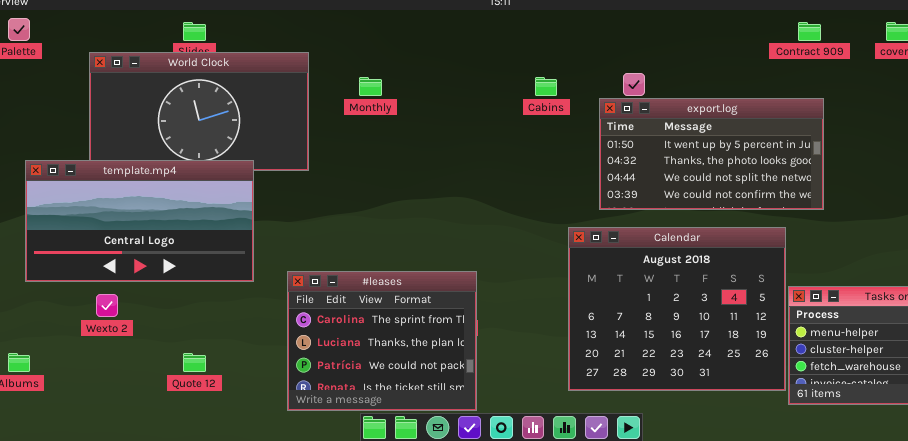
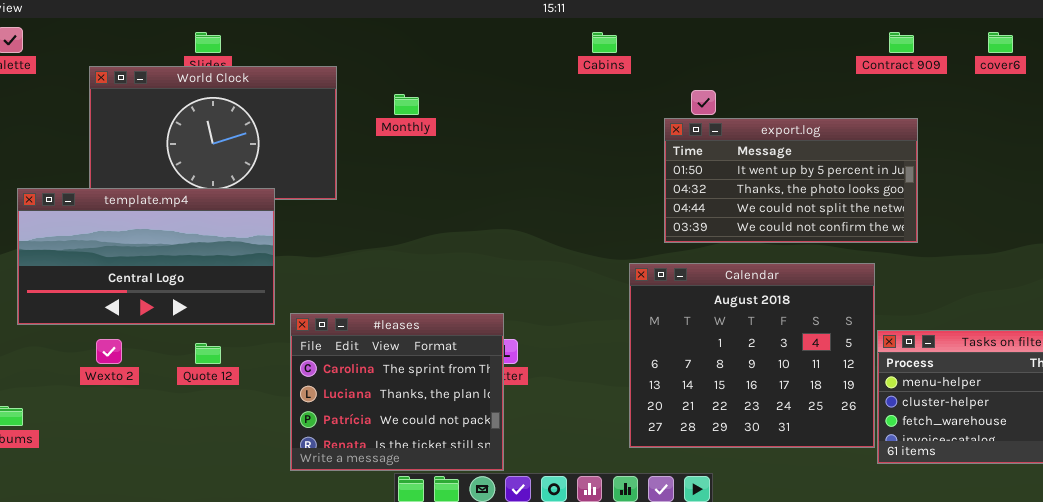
Cabins: [535,77,557,96] -> [592,32,617,53], moved
#leases: [287,271,477,411] -> [290,313,504,471], moved
Quote 12: [183,353,206,372] -> [195,343,221,364], moved

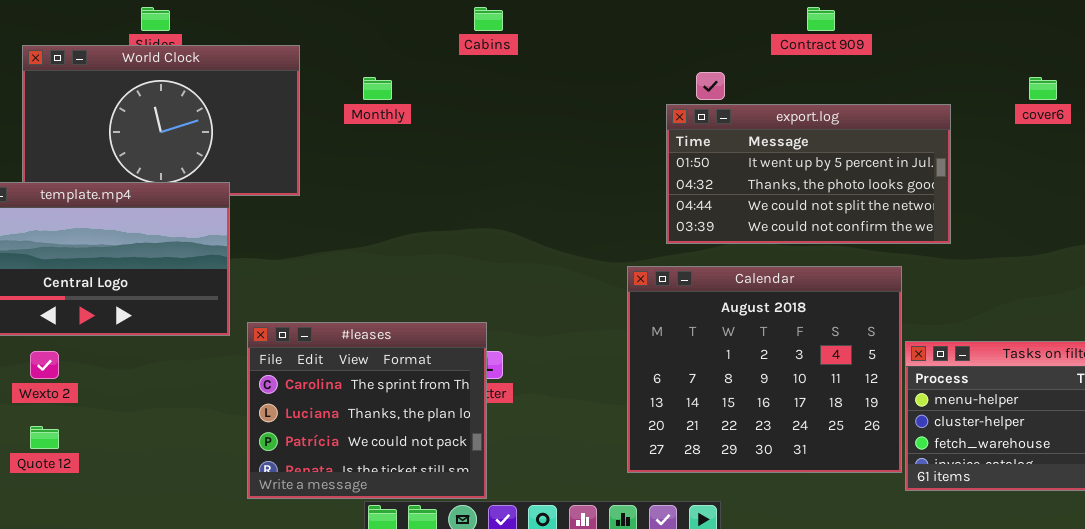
Cabins: [592,32,617,53] -> [474,7,503,31], moved
Contract 909: [889,32,914,53] -> [807,7,835,31], moved
cover6: [988,32,1013,53] -> [1029,77,1057,100], moved
Quote 12: [195,343,221,364] -> [30,426,59,449], moved

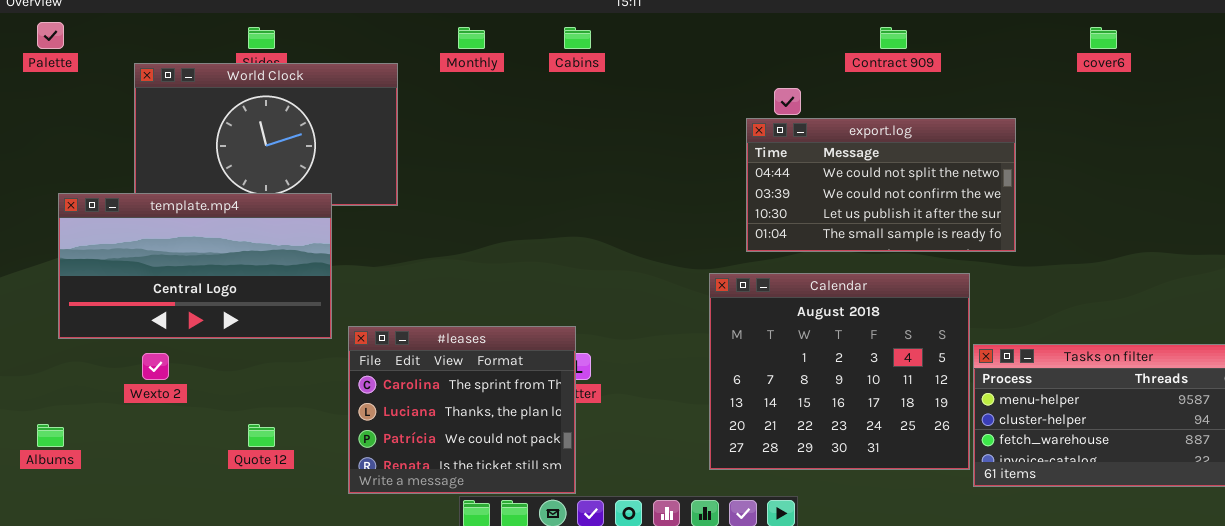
Monthly: [363,77,392,100] -> [458,27,485,49], moved
cover6: [1029,77,1057,100] -> [1090,27,1117,49], moved
export.log: [666,104,951,244] -> [746,118,1016,252], scrolled down 2 rows
Quote 12: [30,426,59,449] -> [248,424,275,447], moved

